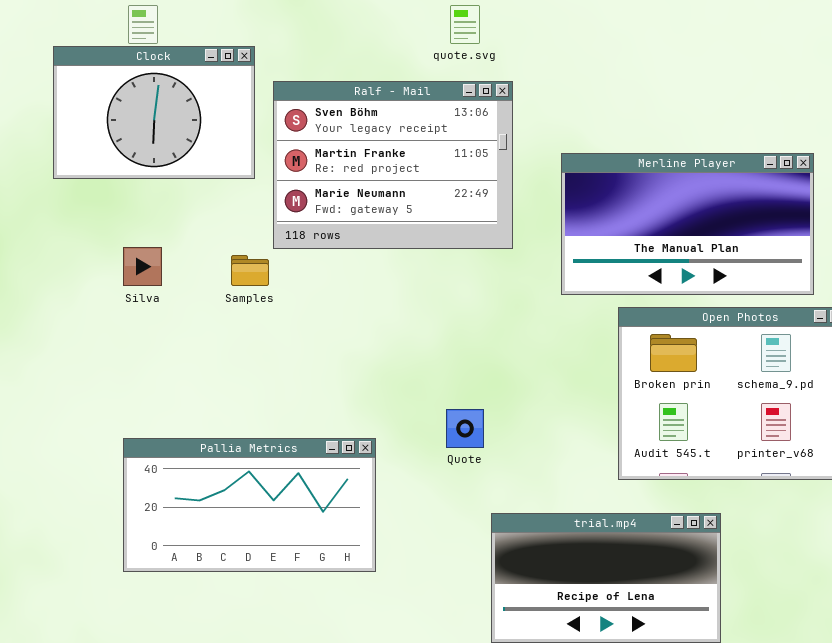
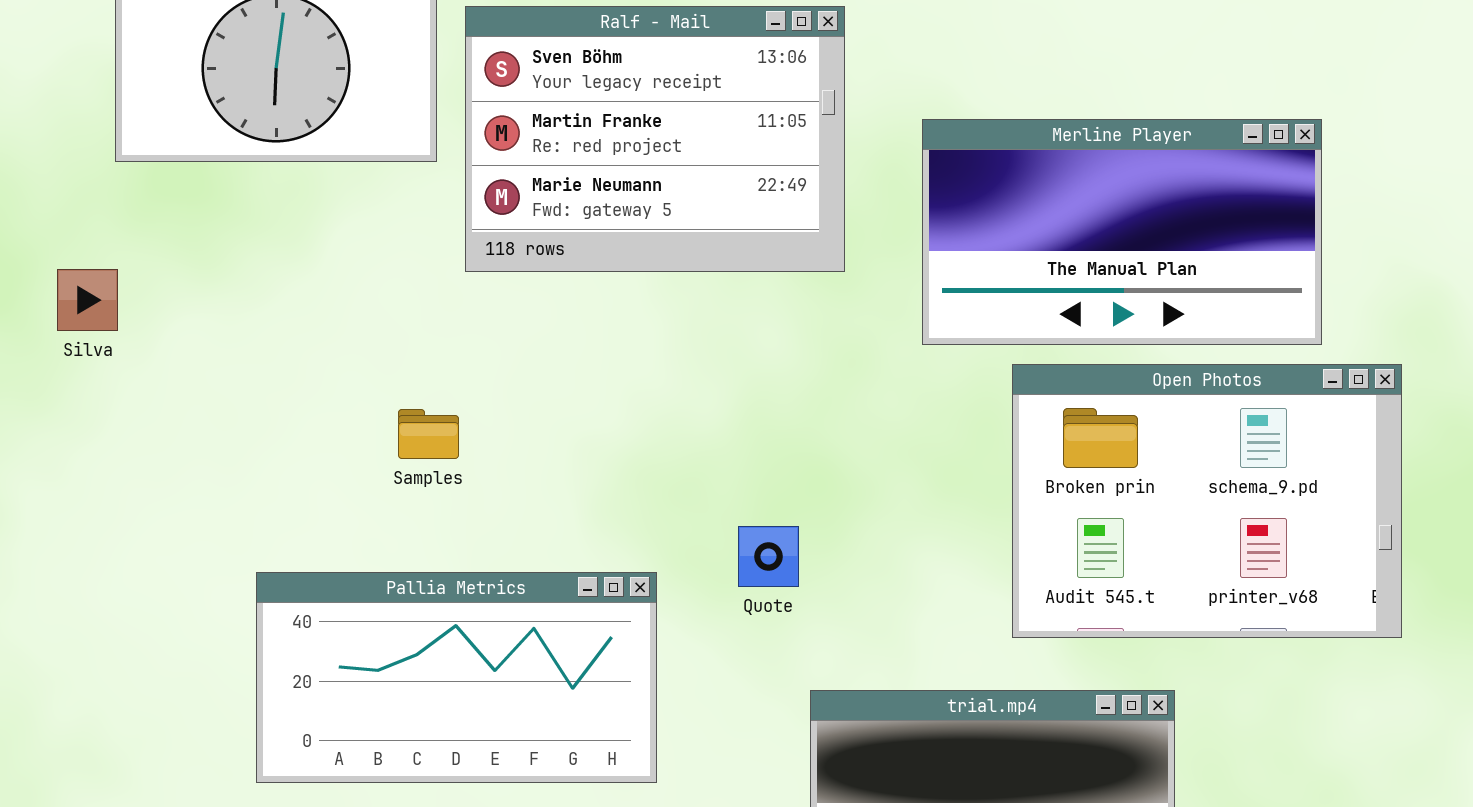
Silva: [123,247,162,286] -> [57,269,118,331], moved
Samples: [231,255,269,286] -> [398,409,459,459], moved
Pallia Metrics: [123,438,376,572] -> [256,572,657,783], moved

